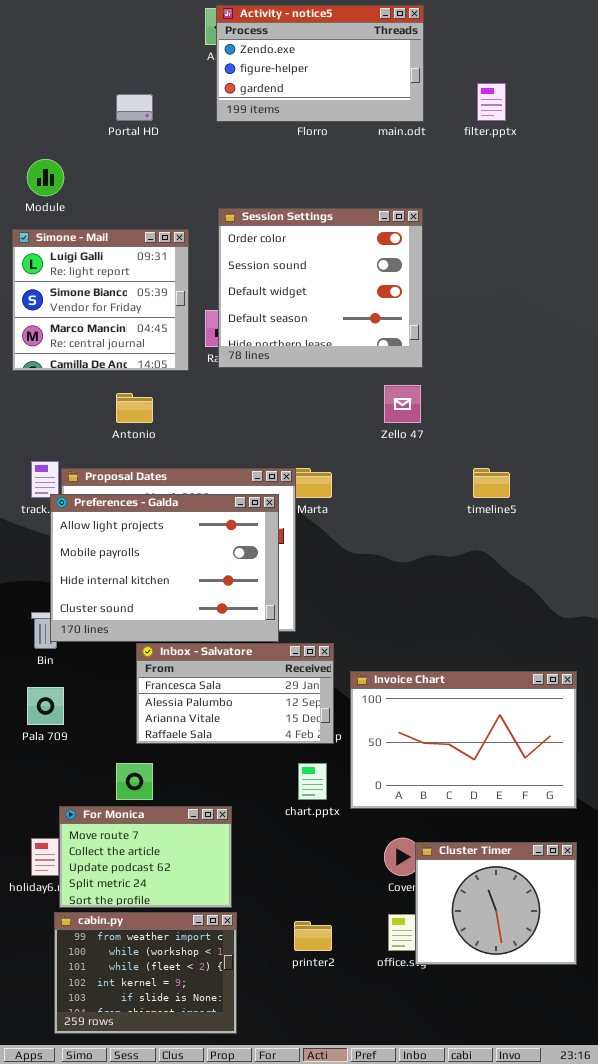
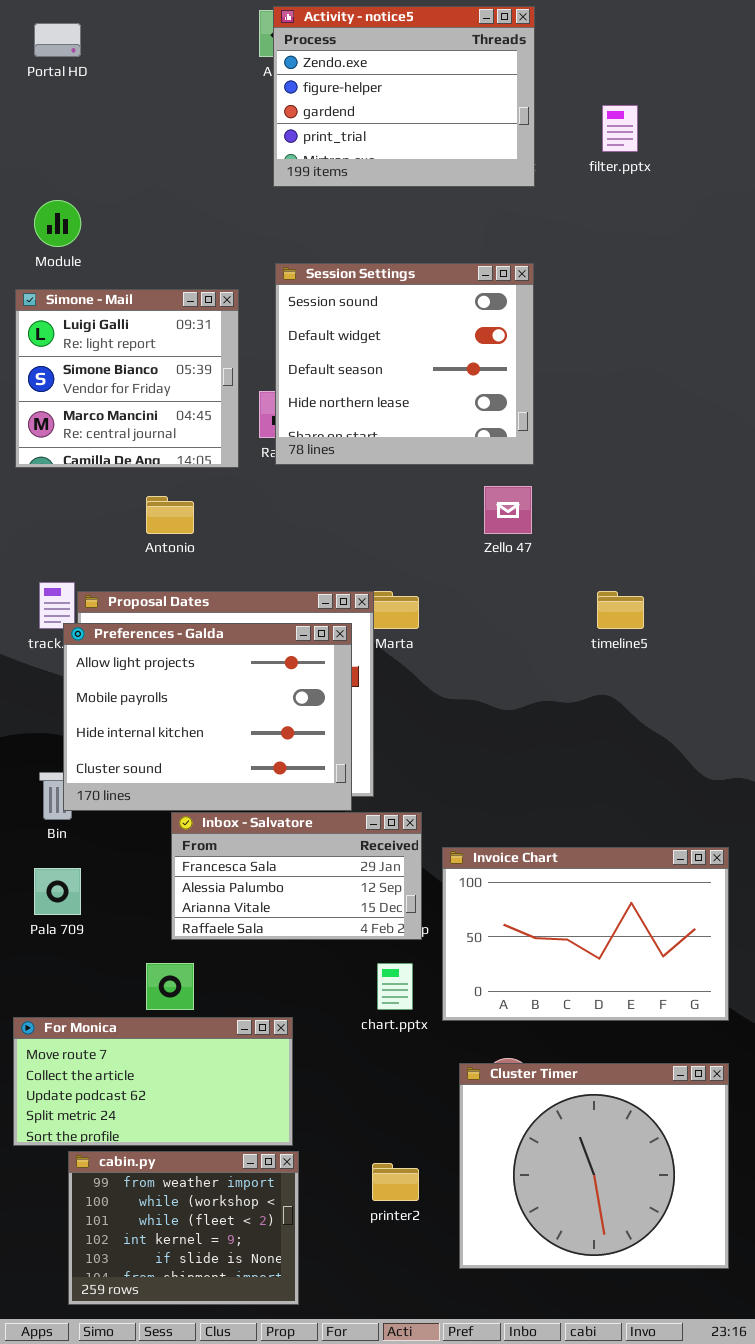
Activity - notice5: [216,5,424,122] -> [273,6,535,187], resized
Portal HD: [116,94,153,121] -> [34,23,81,57], moved
Session Settings: [218,208,423,368] -> [275,263,534,465], scrolled down 1 row
For Monica: [59,806,232,908] -> [13,1017,293,1146], resized
Cluster Timer: [415,842,577,965] -> [459,1063,729,1269], resized

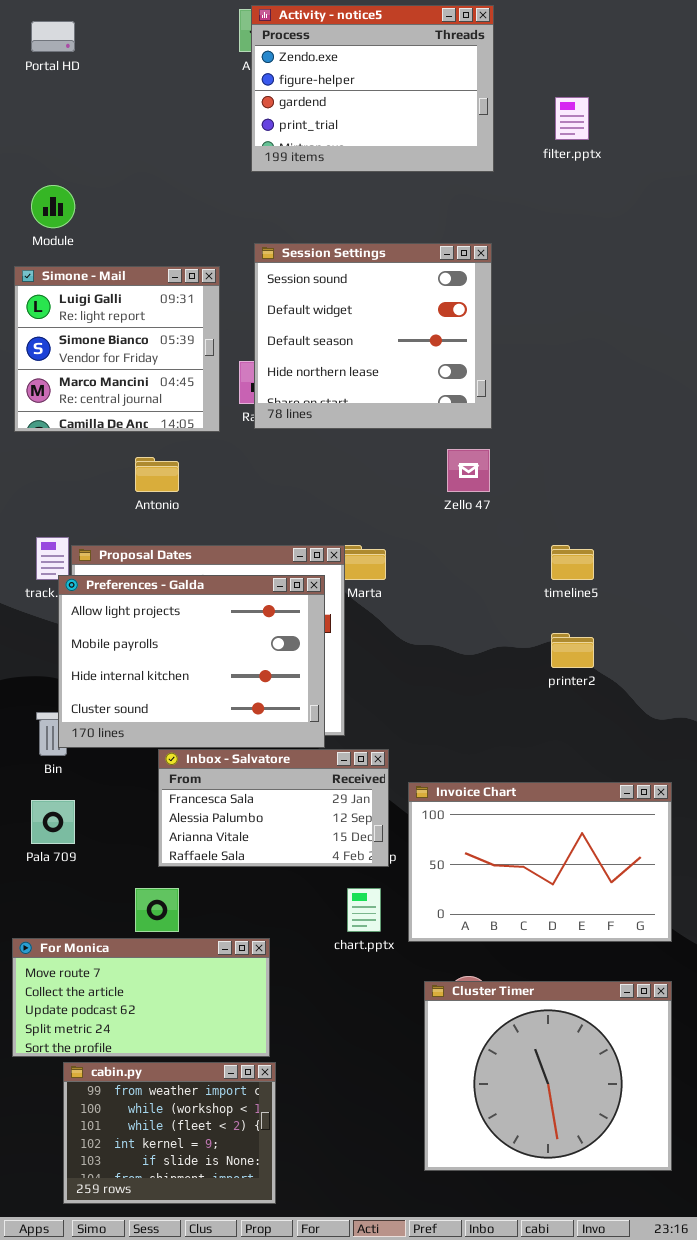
printer2: [372,1163,419,1201] -> [551,633,594,668], moved

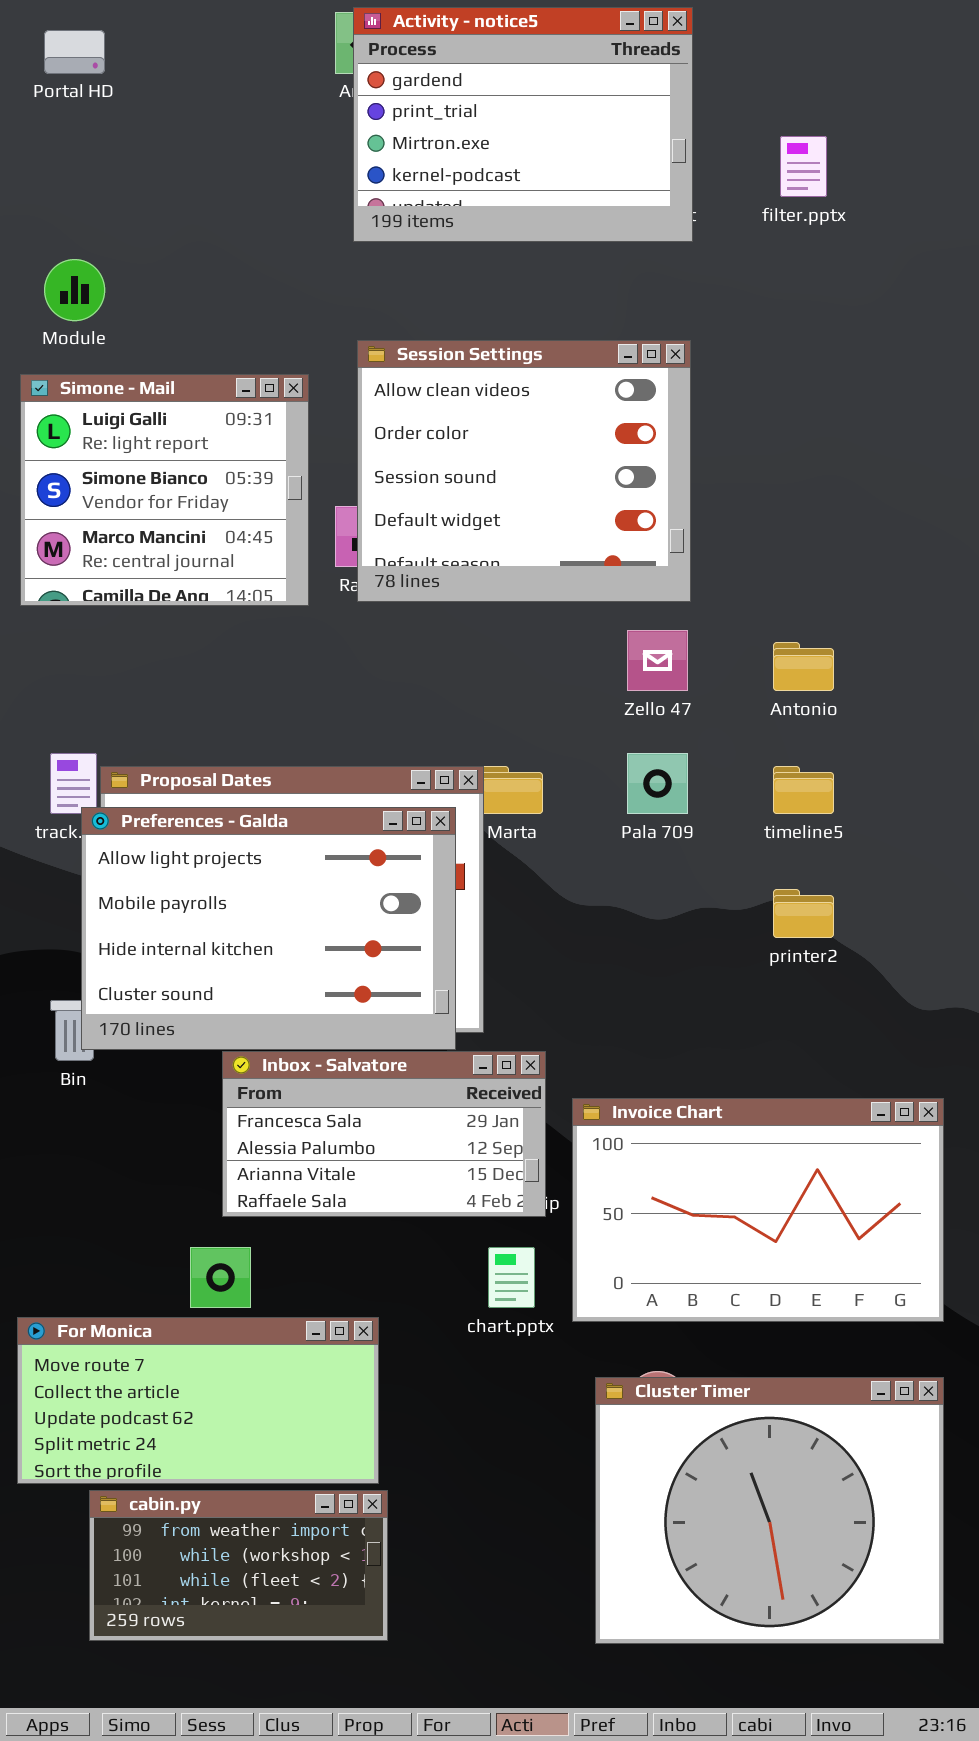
Activity - notice5: [251,5,494,172] -> [353,7,693,242], scrolled down 2 rows
Session Settings: [254,243,492,429] -> [357,340,691,602], scrolled up 2 rows
Antonio: [135,457,179,492] -> [773,642,834,691], moved
Pala 709: [31,800,75,844] -> [627,753,688,814], moved
cabin.py: [63,1062,276,1204] -> [89,1490,388,1641], resized

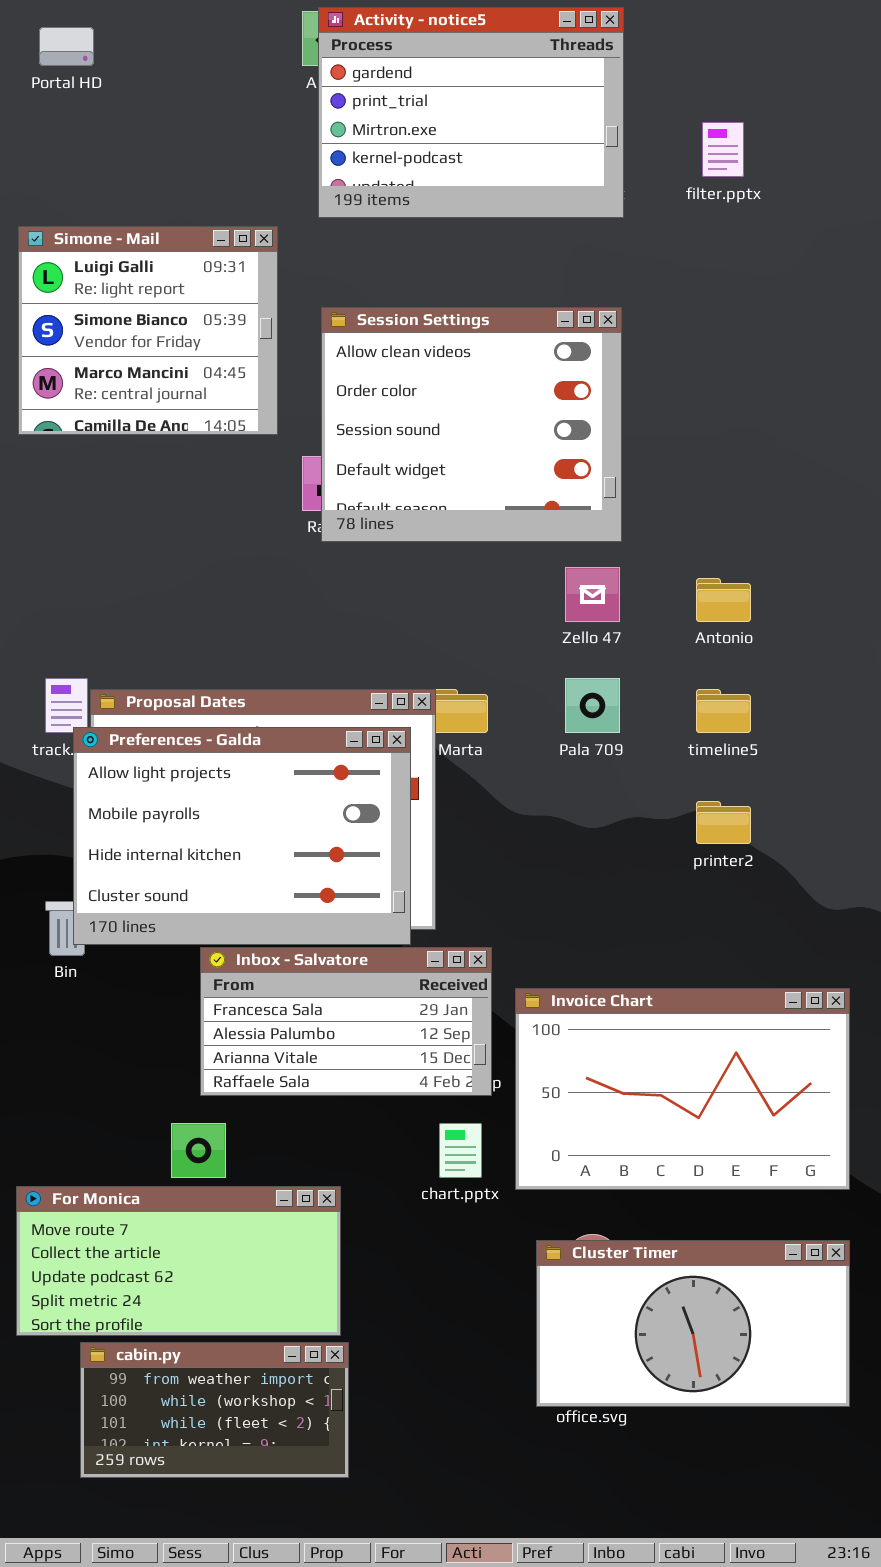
Simone - Mail: [20,374,309,606] -> [18,226,278,435], moved
Cluster Timer: [595,1377,944,1644] -> [536,1240,850,1407], resized

